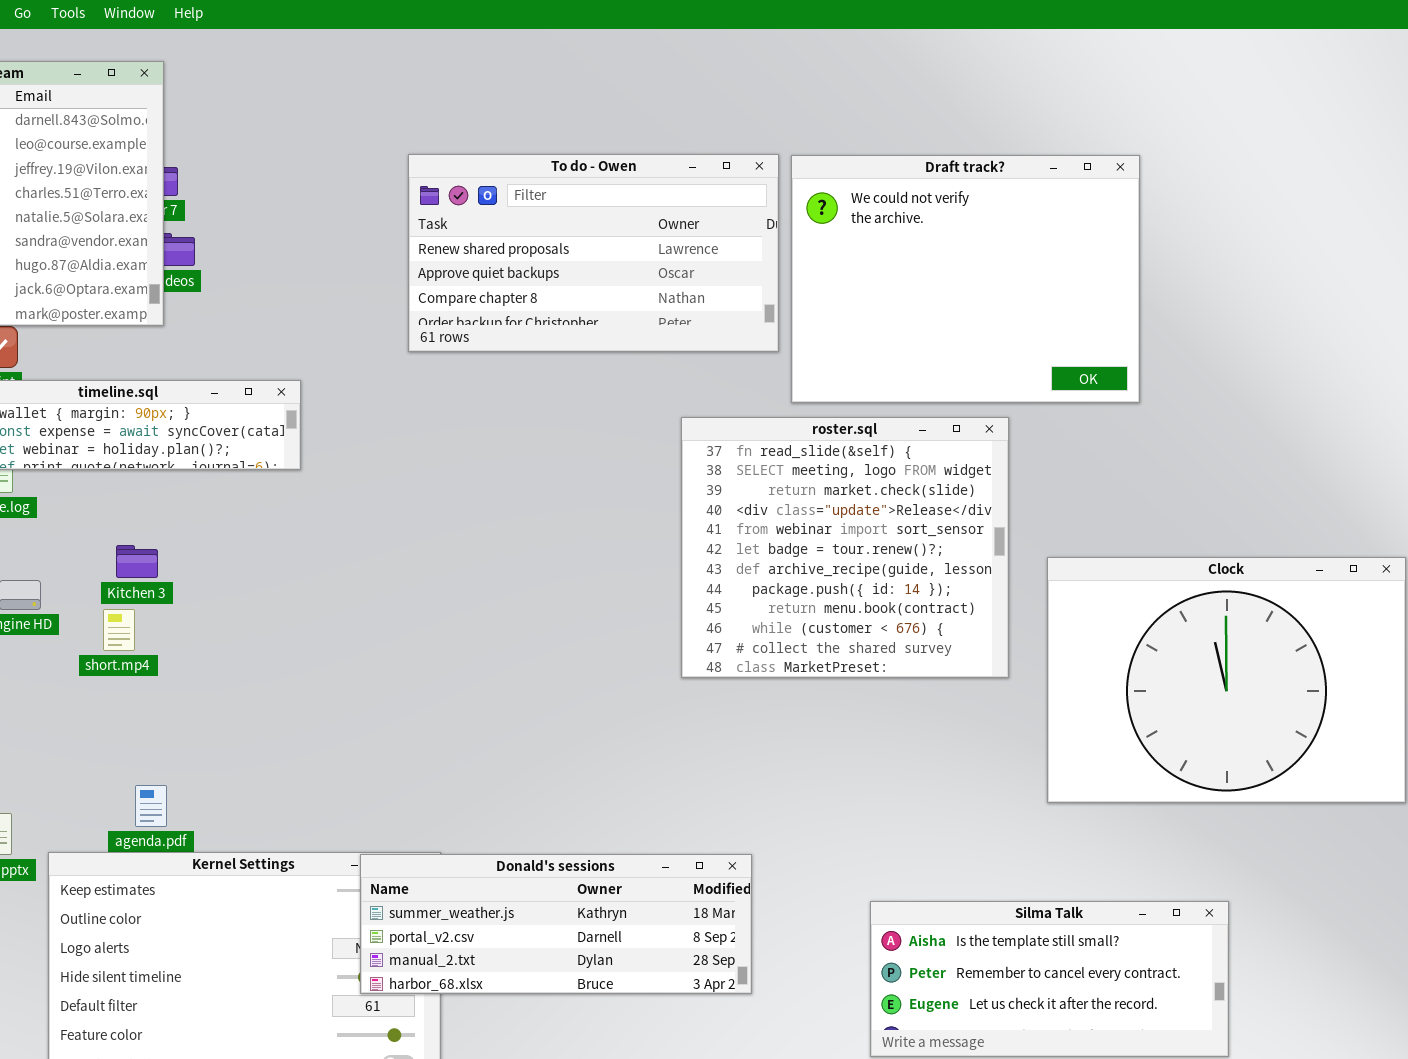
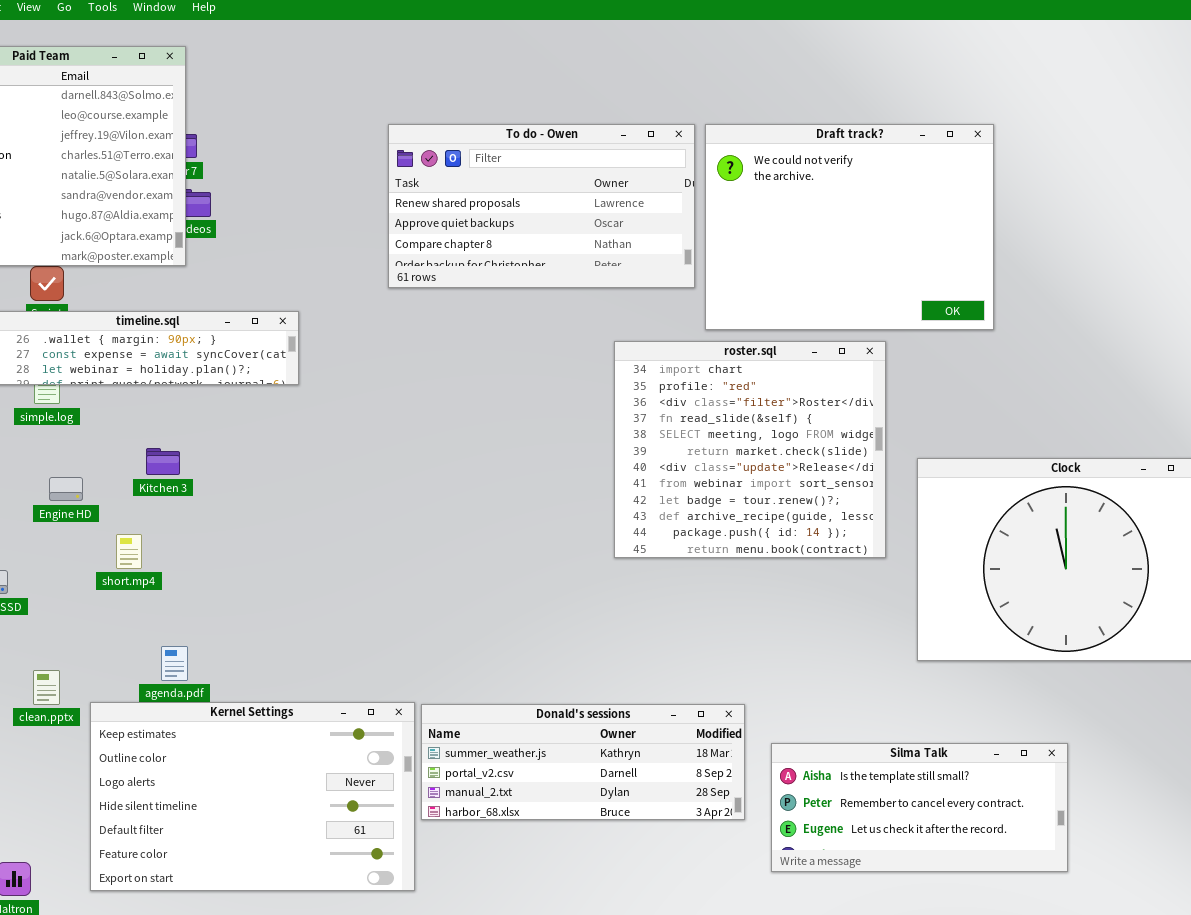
roster.sql: [681,417,1009,678] -> [614,341,886,558], scrolled up 3 rows
short.mp4: [103,609,135,651] -> [116,534,142,569], moved
Donald's sessions: [360,854,752,994] -> [421,704,745,820], moved

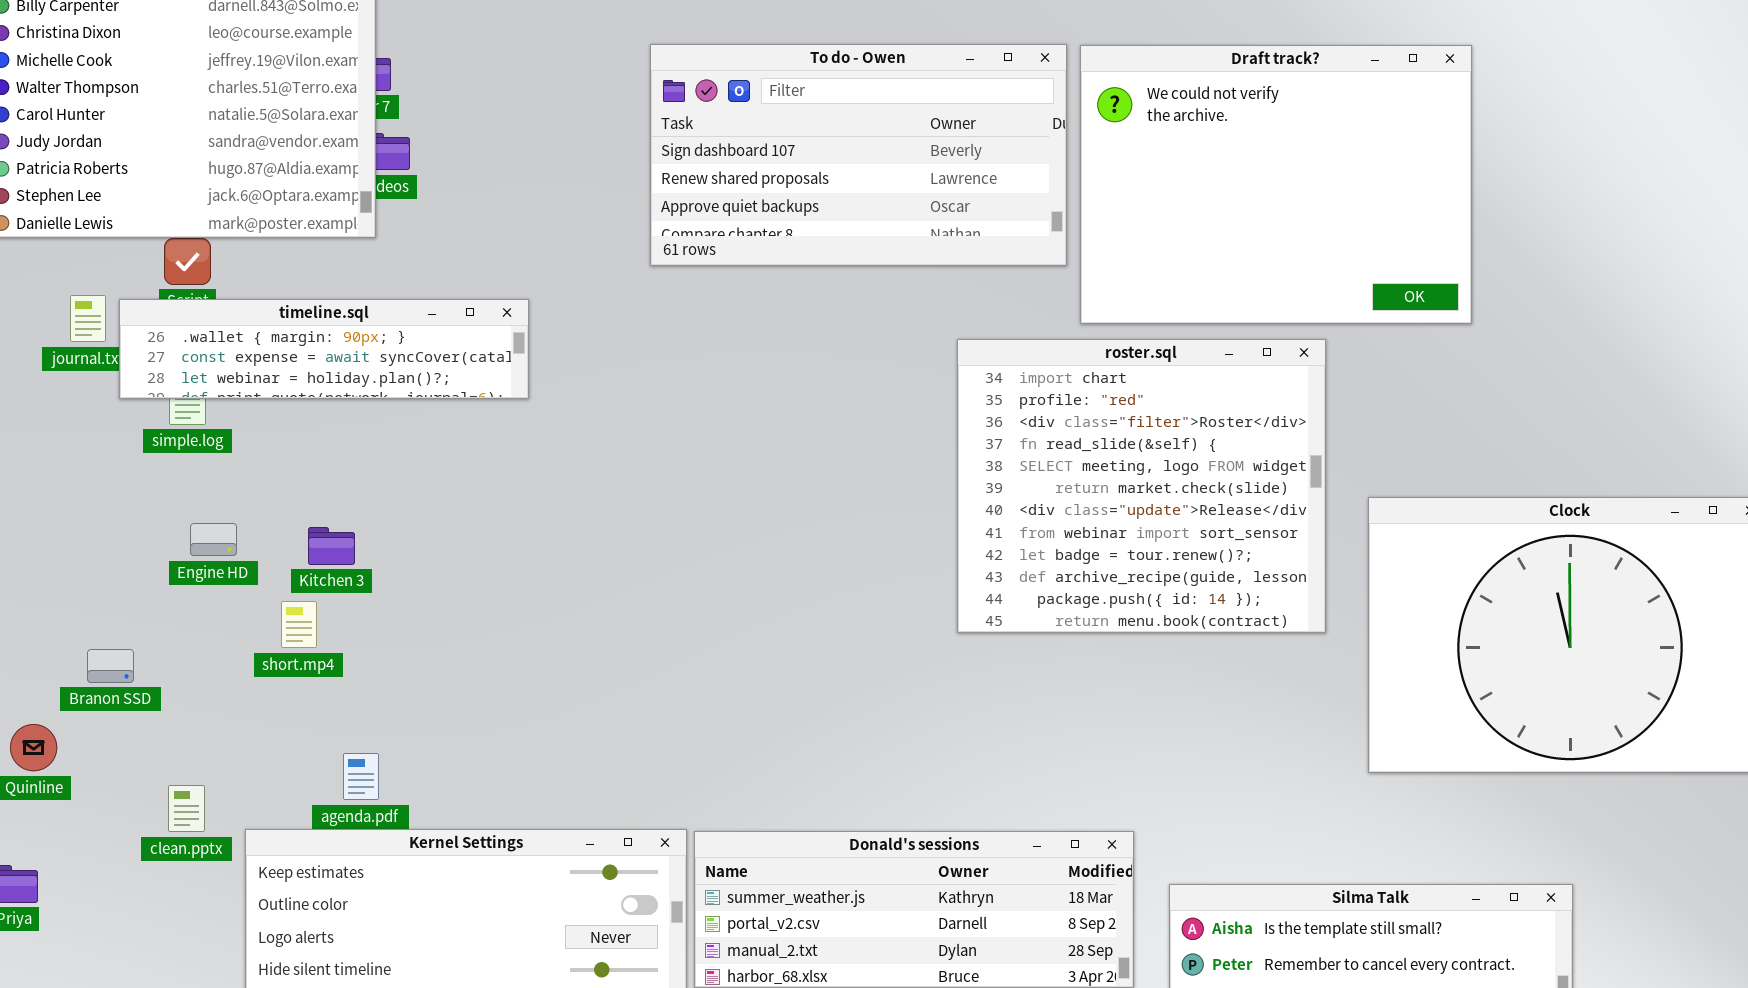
To do - Owen: [388,124,695,288] -> [650,44,1067,266], scrolled up 1 row
Kitchen 3: [146,448,180,475] -> [308,527,355,565], moved

